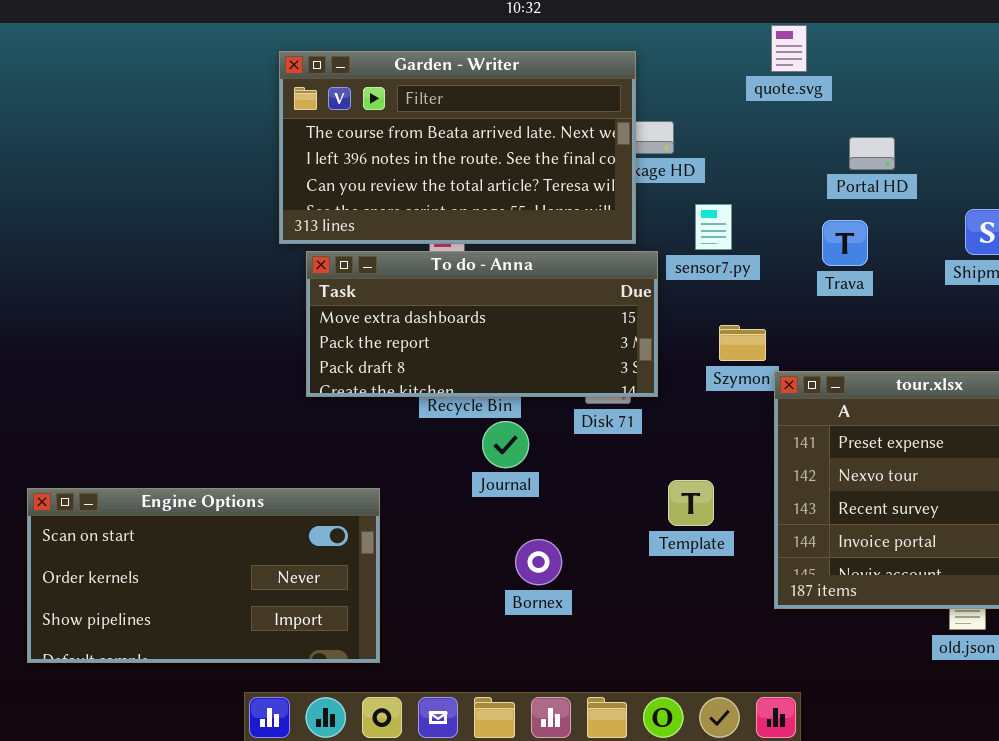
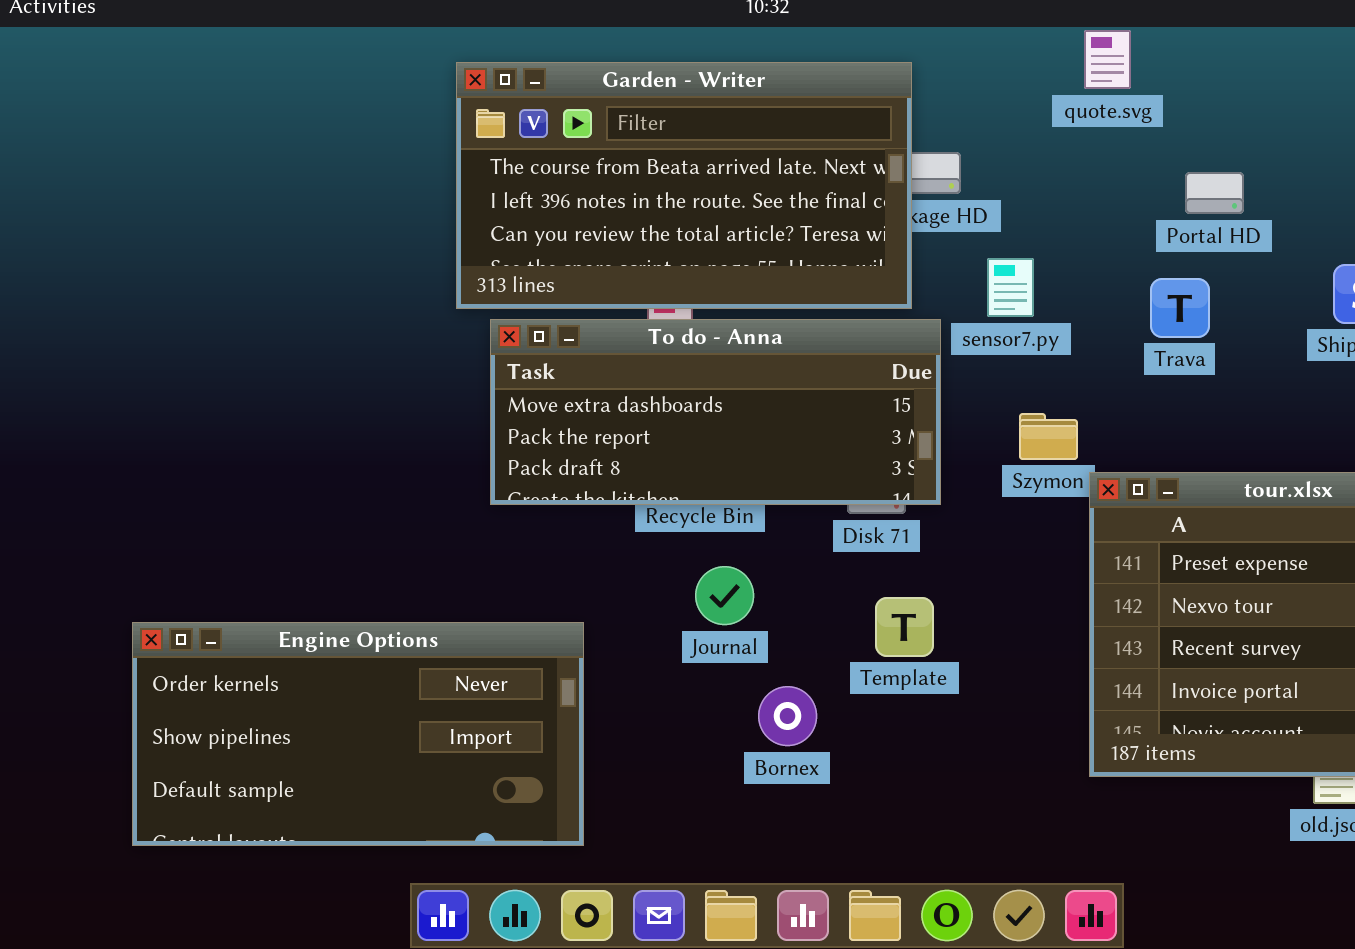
Journal: [482,421,529,468] -> [695,566,754,625], moved
Template: [668,480,714,526] -> [875,597,934,657], moved
Engine Options: [27,488,380,663] -> [132,622,584,846], scrolled down 1 row

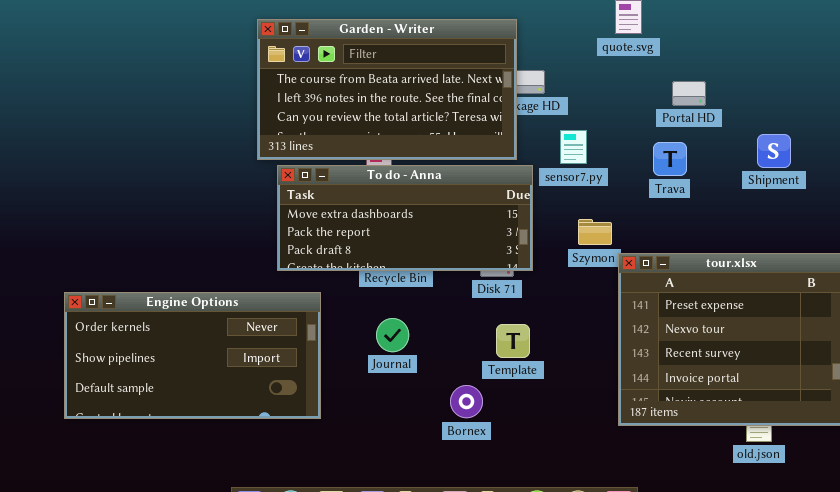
Journal: [695,566,754,625] -> [376,318,409,352], moved
Engine Options: [132,622,584,846] -> [64,292,321,419], moved
Bornex: [758,686,817,746] -> [450,385,483,418], moved

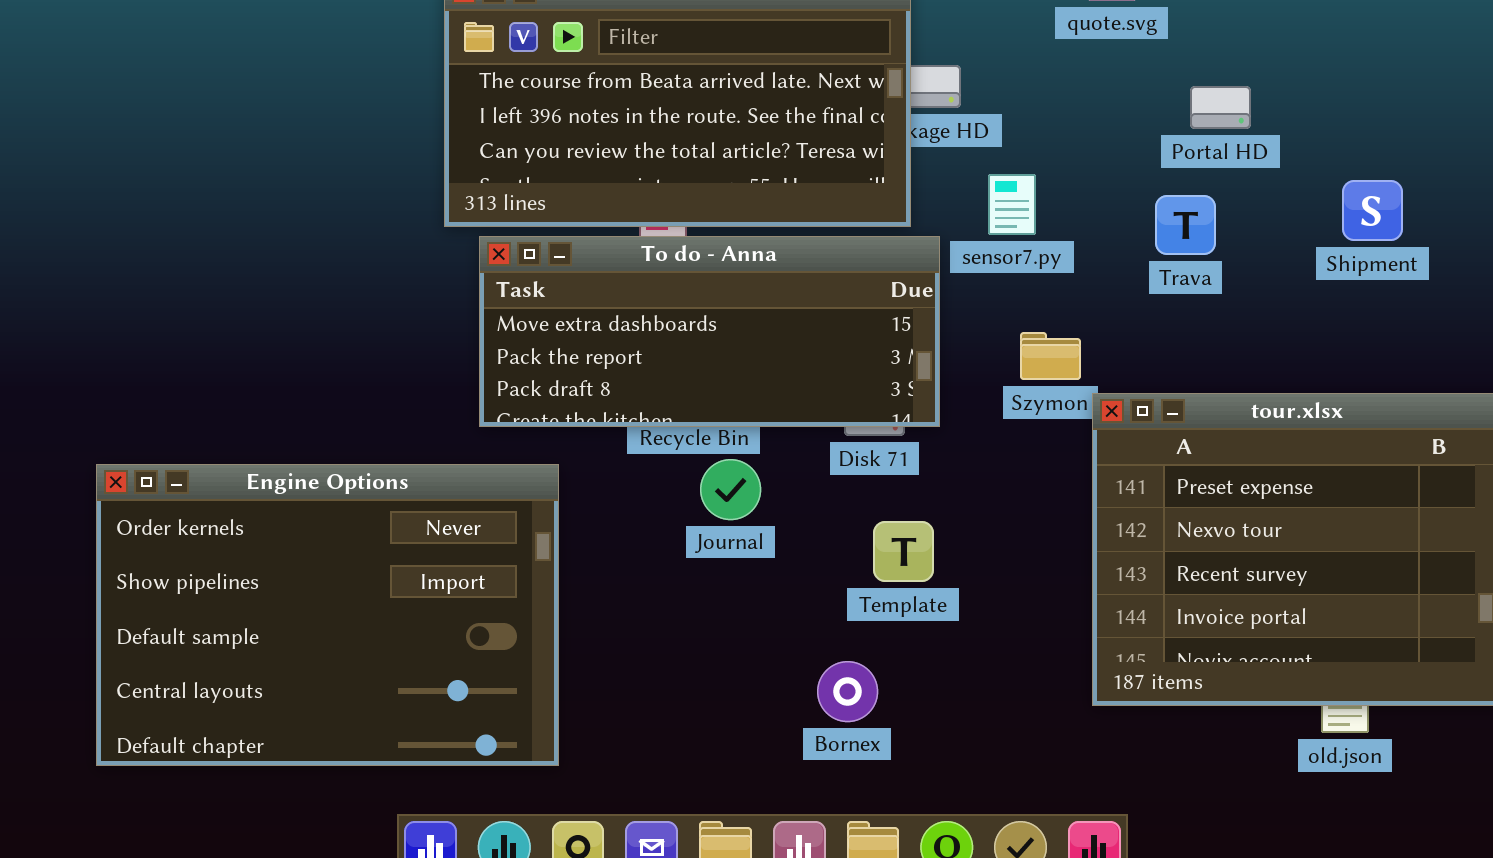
Engine Options: [64,292,321,419] -> [96,464,559,766], resized
Journal: [376,318,409,352] -> [700,459,761,520], moved
Bornex: [450,385,483,418] -> [817,661,878,722], moved

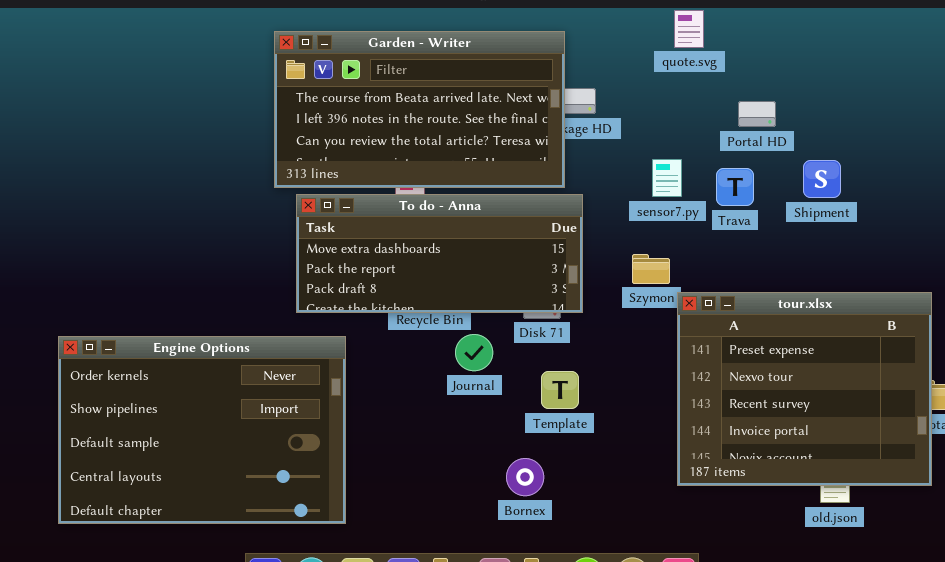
sensor7.py: [988,174,1036,235] -> [652,159,682,197], moved
Shipment: [1342,180,1403,241] -> [803,160,841,198], moved
Journal: [700,459,761,520] -> [455,334,493,371], moved

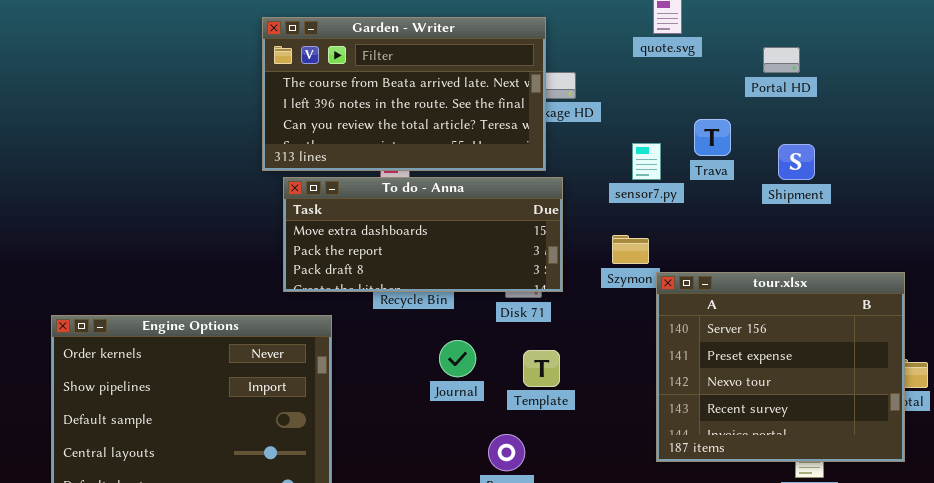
Portal HD: [738,101,776,127] -> [763,47,800,73], moved
Trava: [716,168,754,206] -> [694,119,731,156], moved
tour.xlsx: [677,292,932,486] -> [656,272,905,462], scrolled up 1 row
Journal: [455,334,493,371] -> [439,340,476,377], moved

